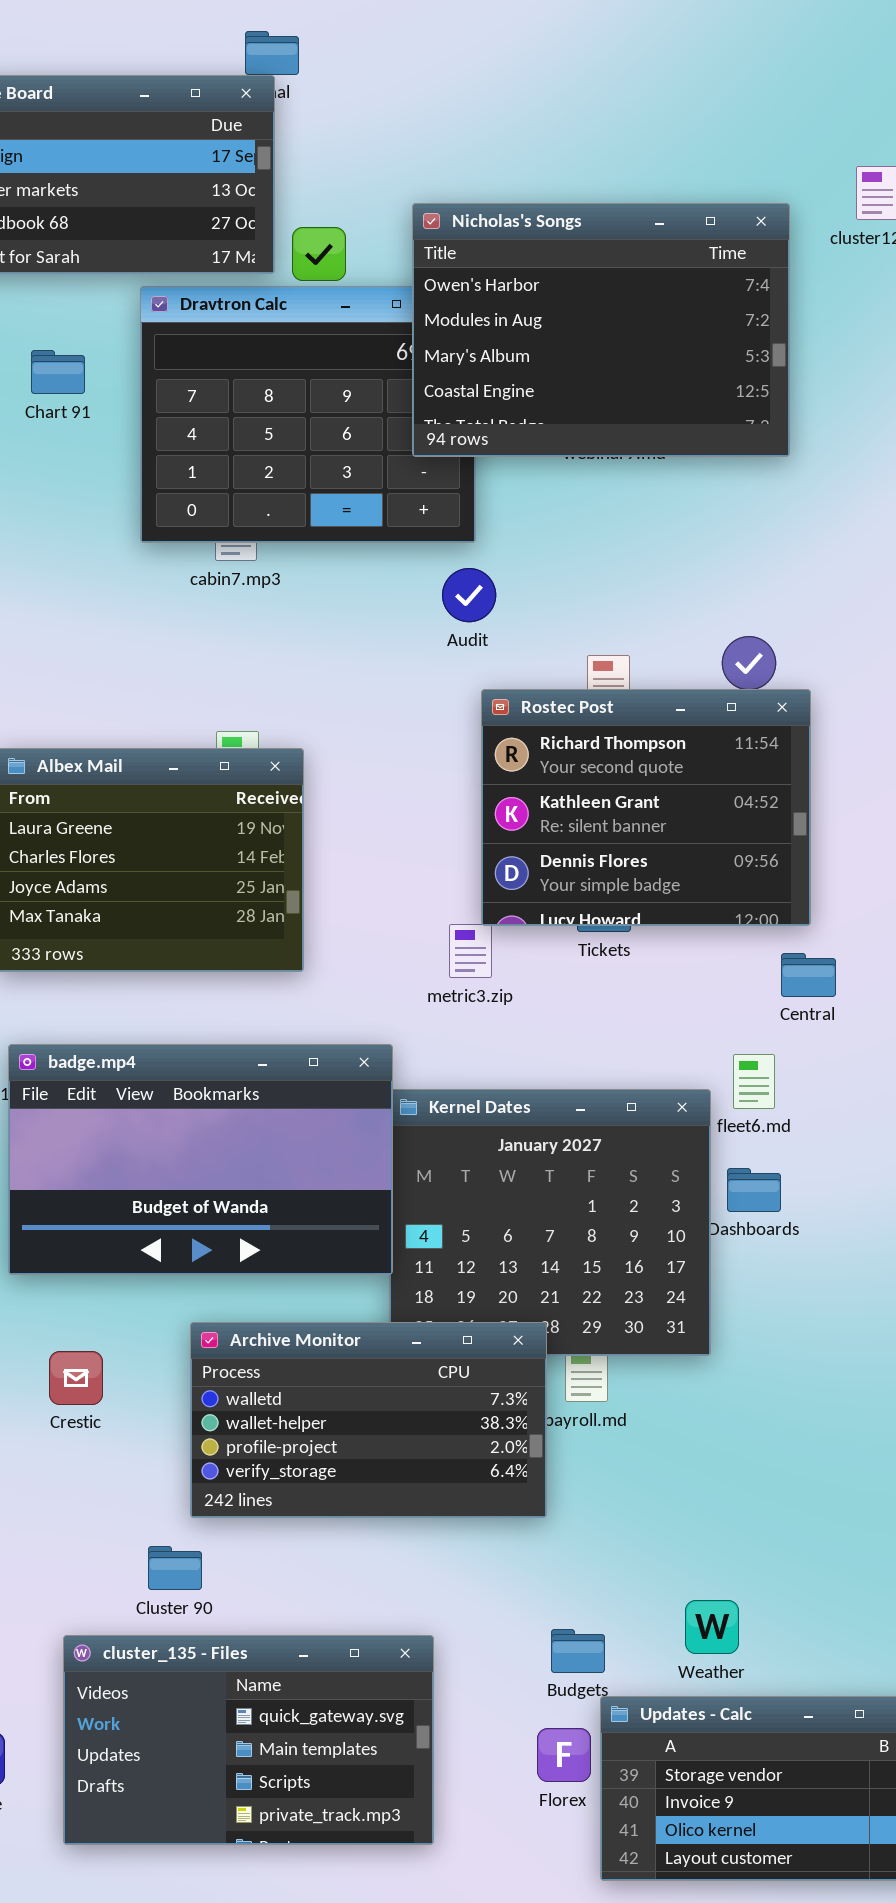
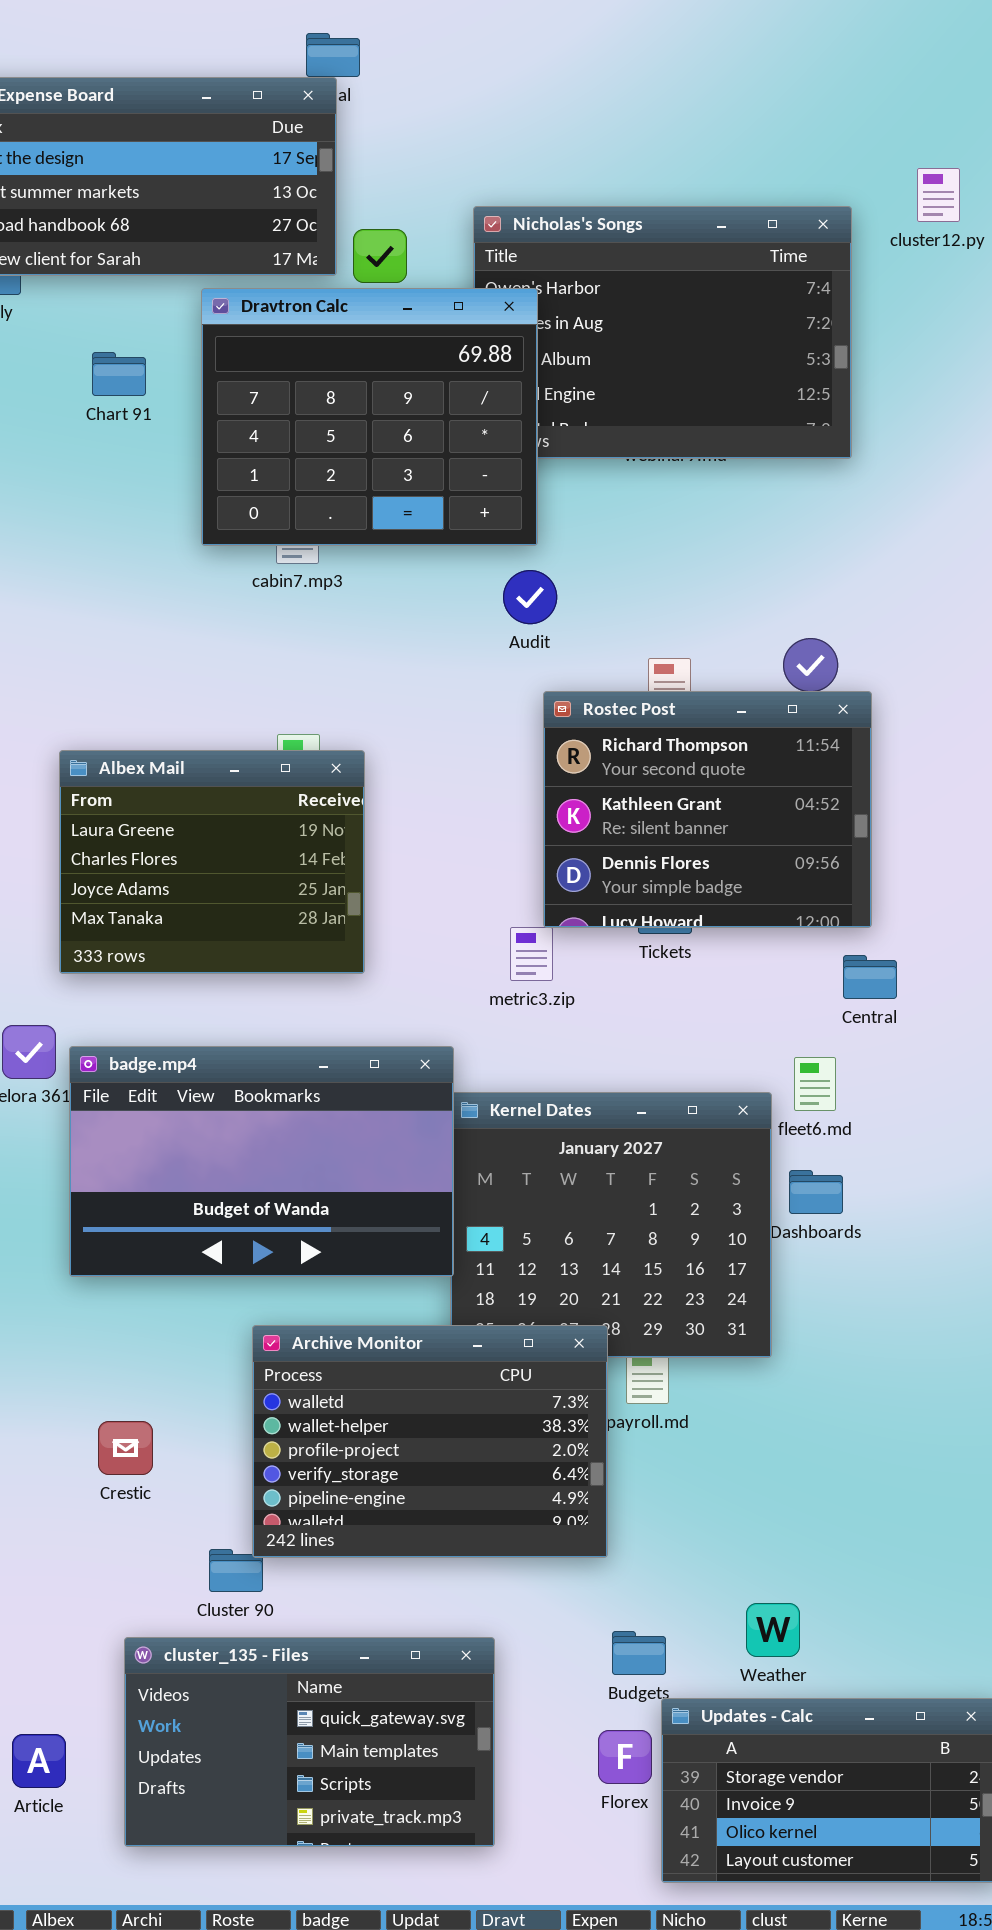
Dravtron Calc: [140,286,476,543] -> [201,288,538,546], raised
Archive Monitor: [190,1322,547,1518] -> [252,1325,608,1558], resized
Crestic: [49,1351,103,1405] -> [98,1421,153,1475], moved

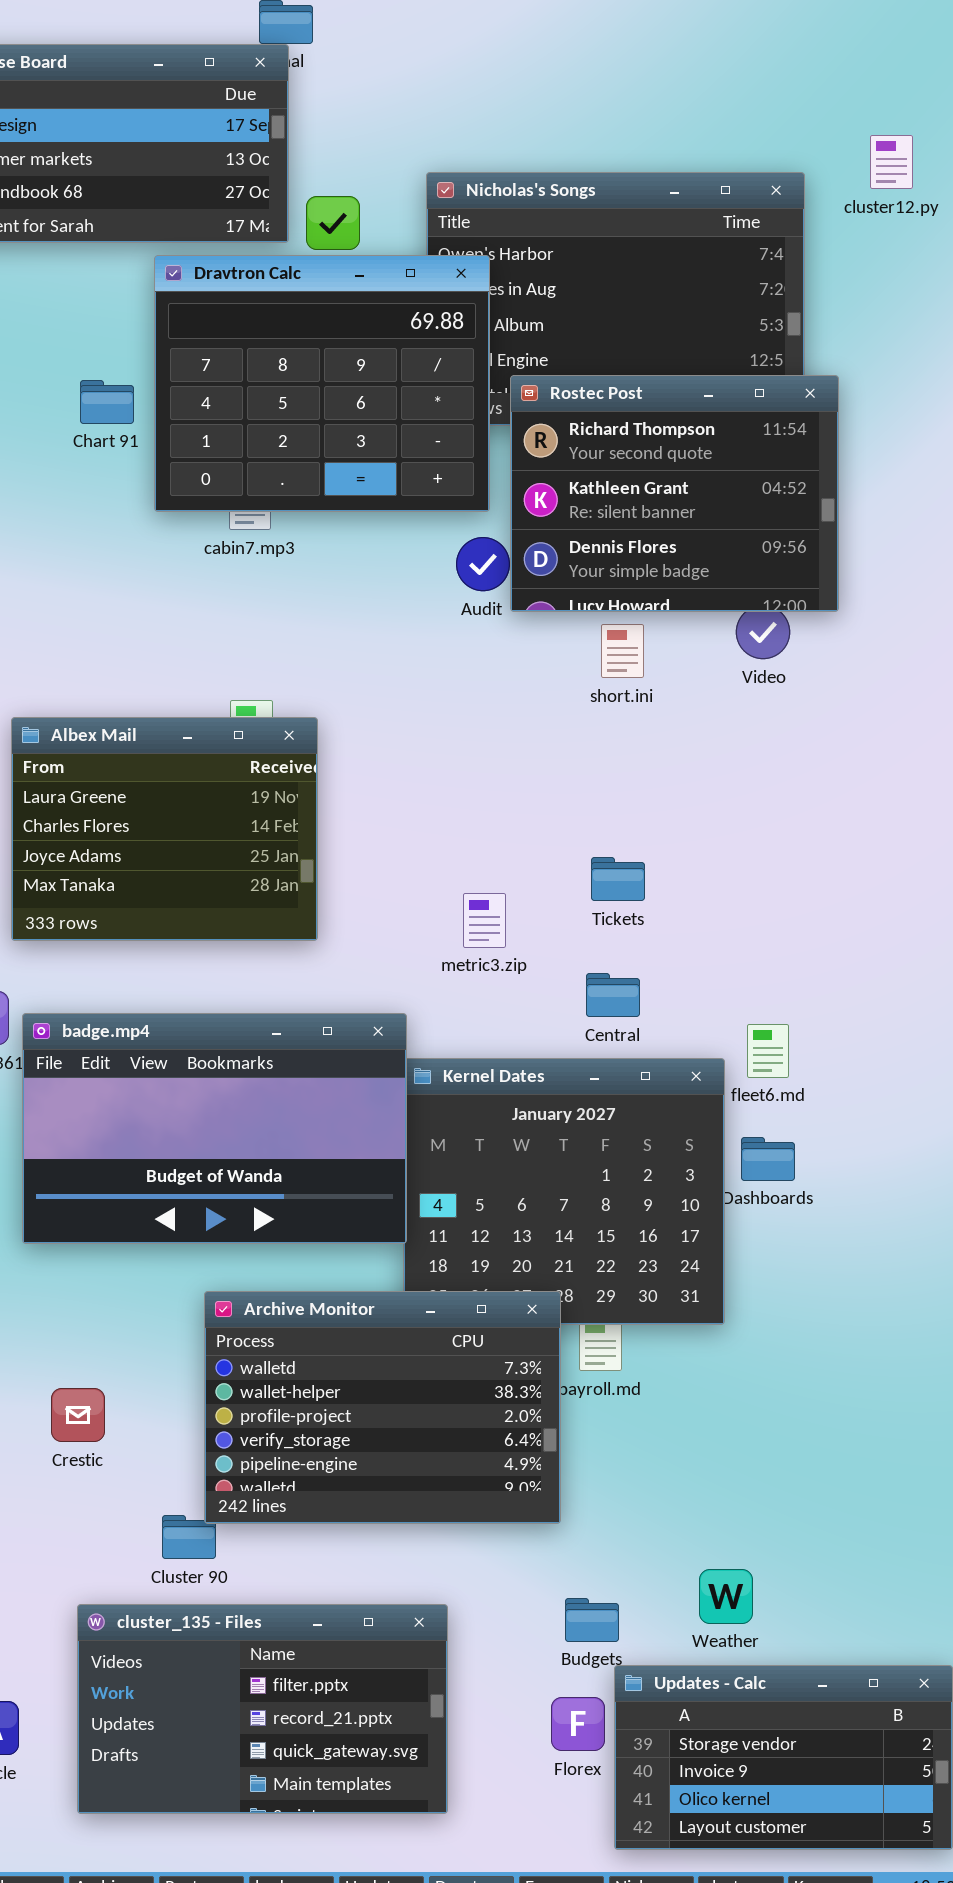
Chart 91: [92,352,146,396] -> [80,380,134,424], moved
Rostec Post: [543,691,872,928] -> [510,375,839,612], moved
Central: [843,955,897,999] -> [586,973,640,1017], moved
cluster_135 - Files: [124,1637,495,1847] -> [77,1604,448,1814], scrolled up 2 rows

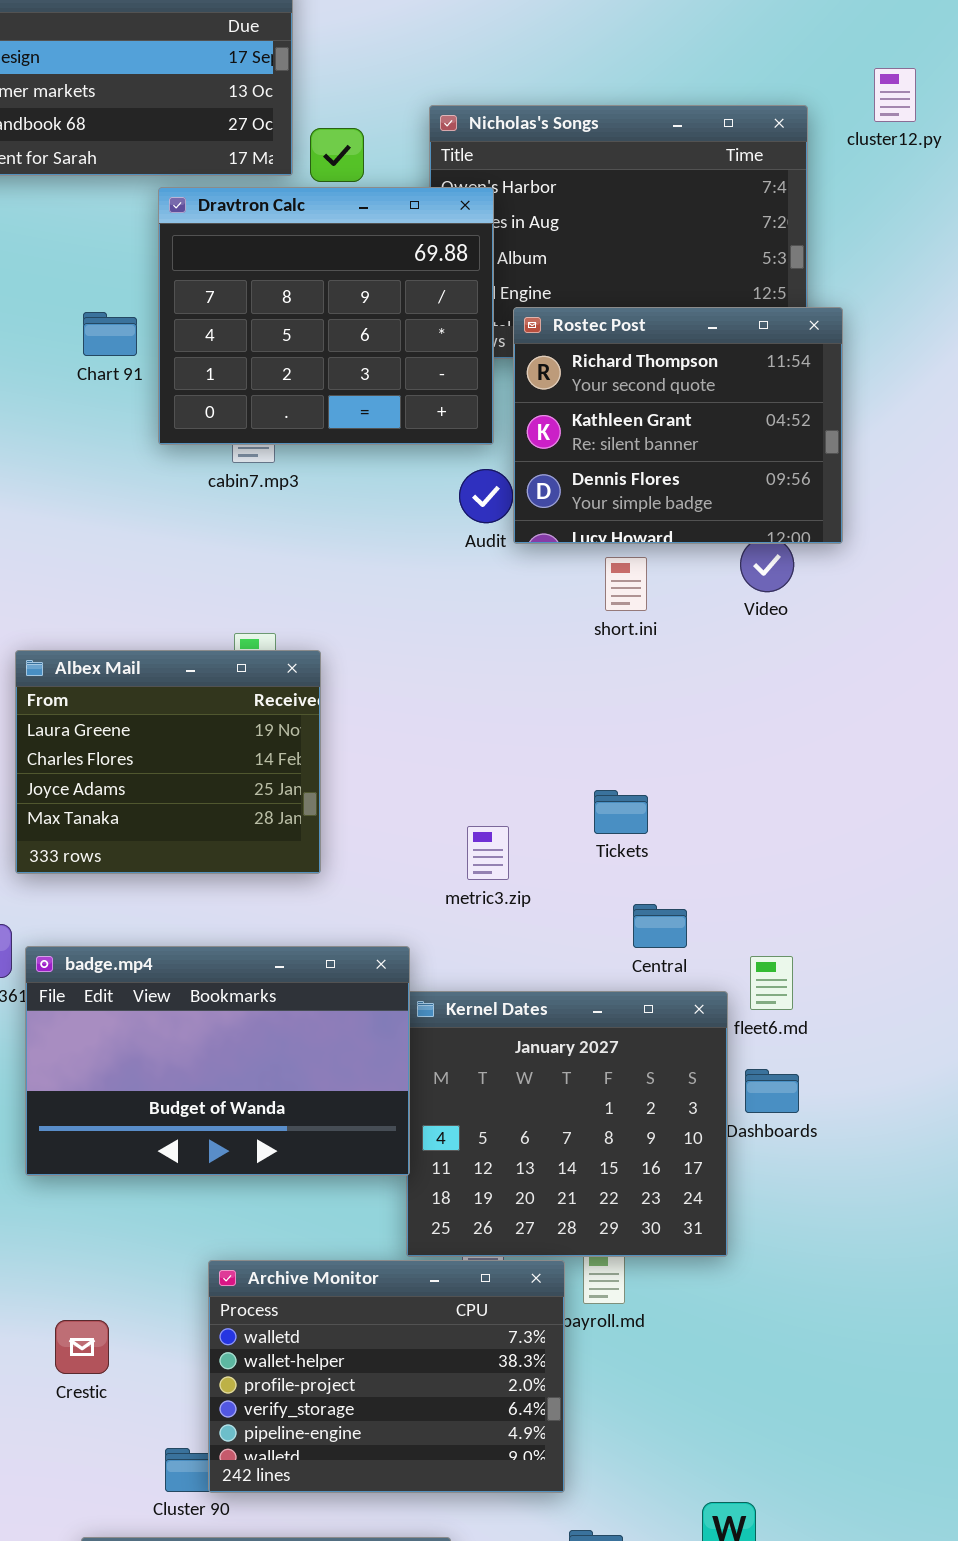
Central: [586,973,640,1017] -> [633,904,687,948], moved
Archive Monitor: [204,1291,561,1524] -> [208,1260,565,1493], moved

